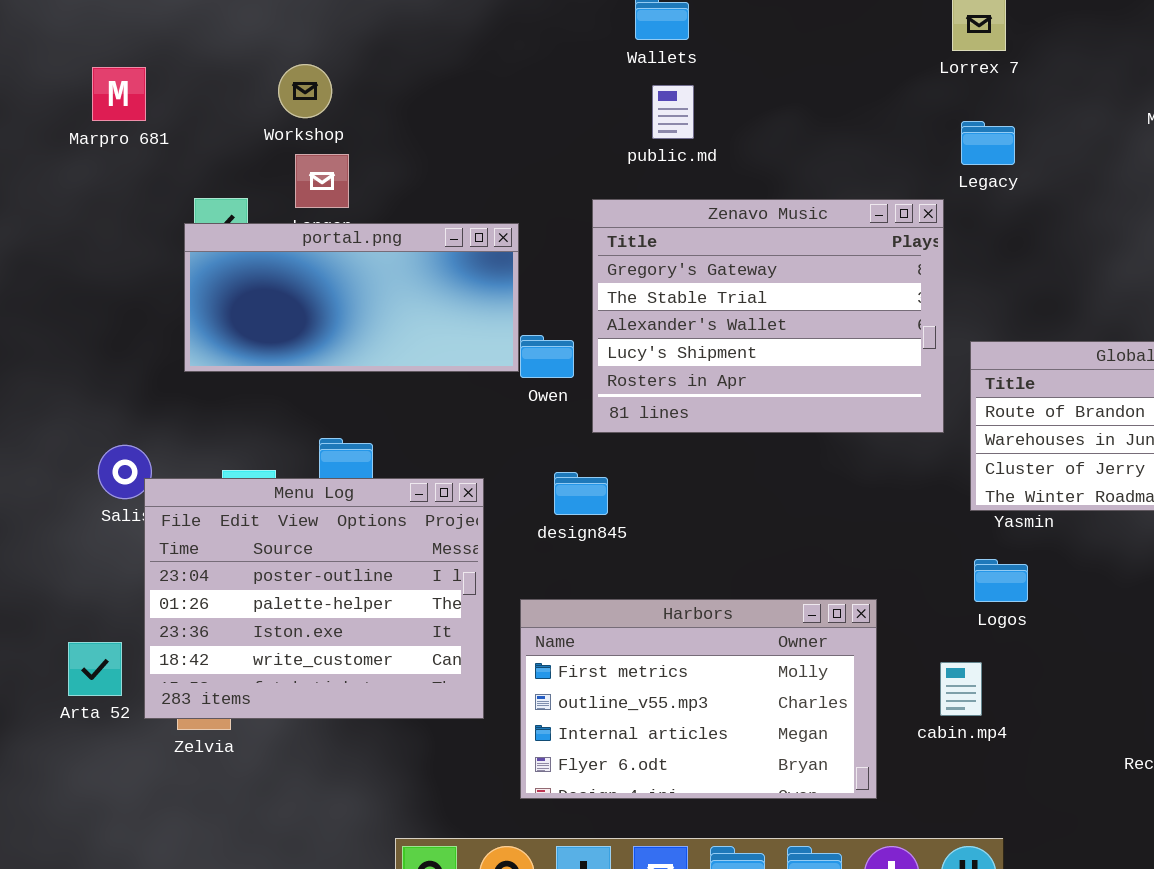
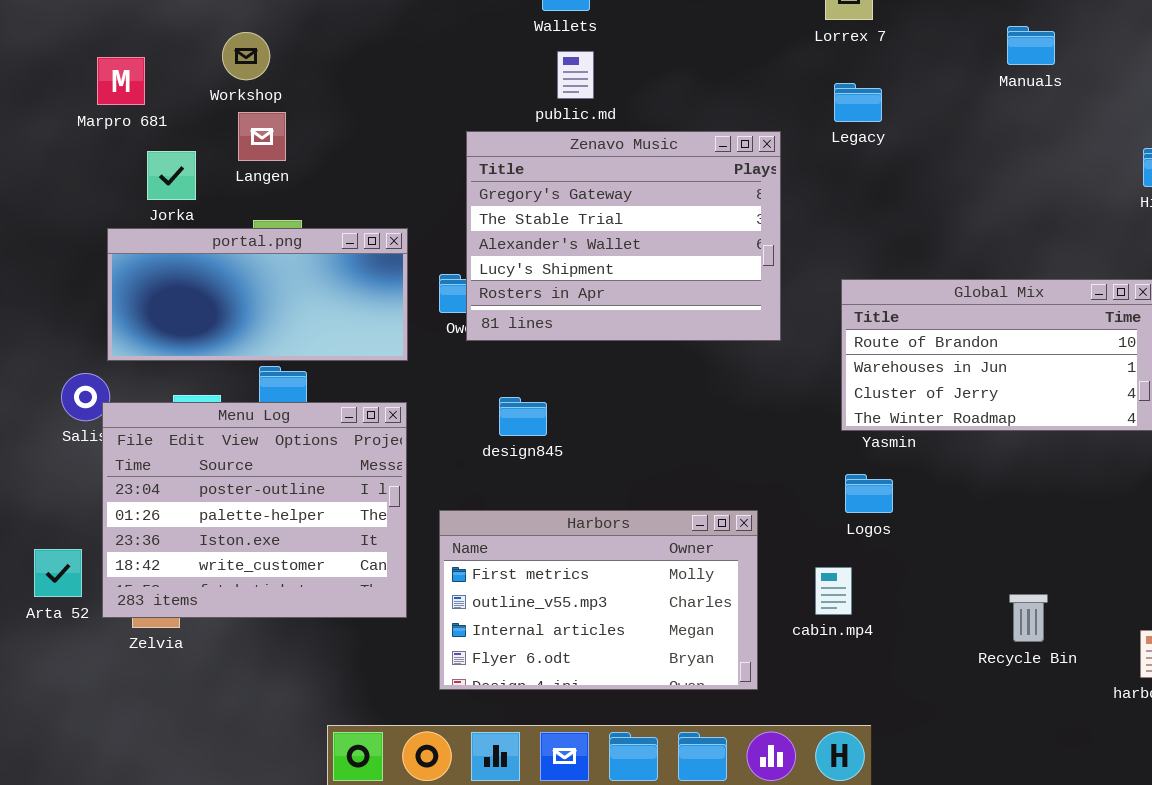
Marpro 681: [92,67,146,121] -> [97,57,145,105], moved
Zenavo Music: [592,199,944,433] -> [466,131,781,341], moved
portal.png: [184,223,519,372] -> [107,228,408,361], moved
design845: [554,472,608,515] -> [499,397,547,436], moved

